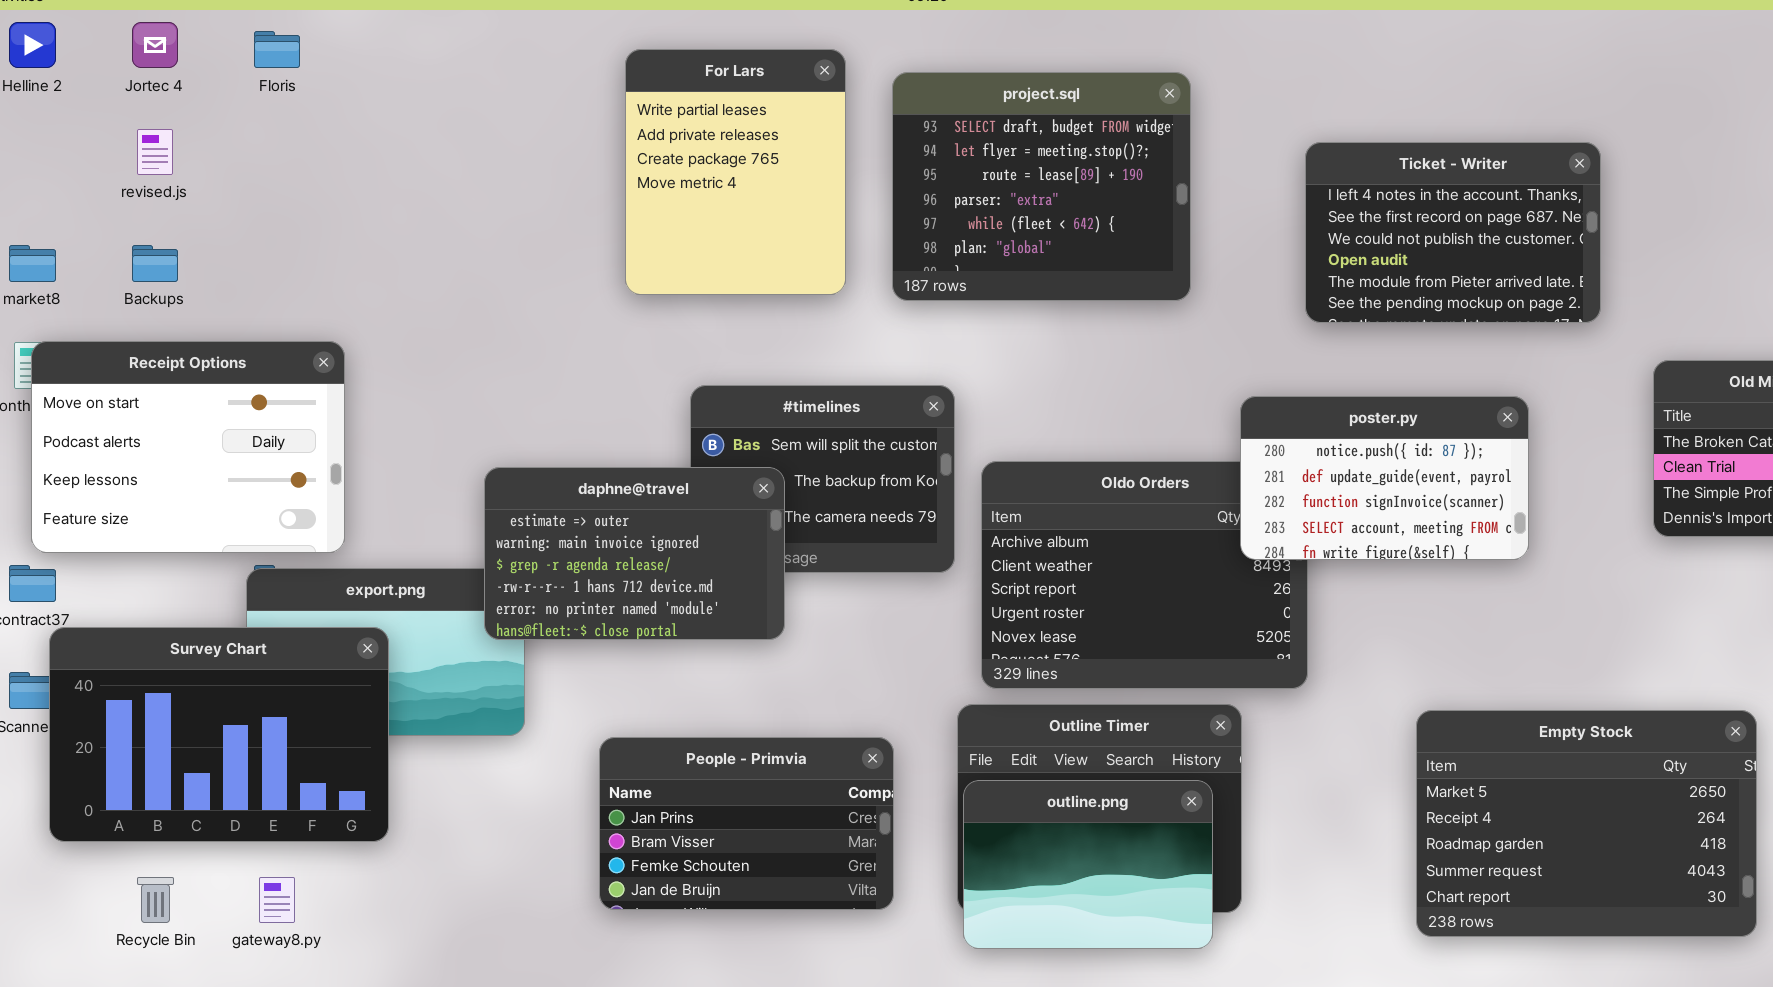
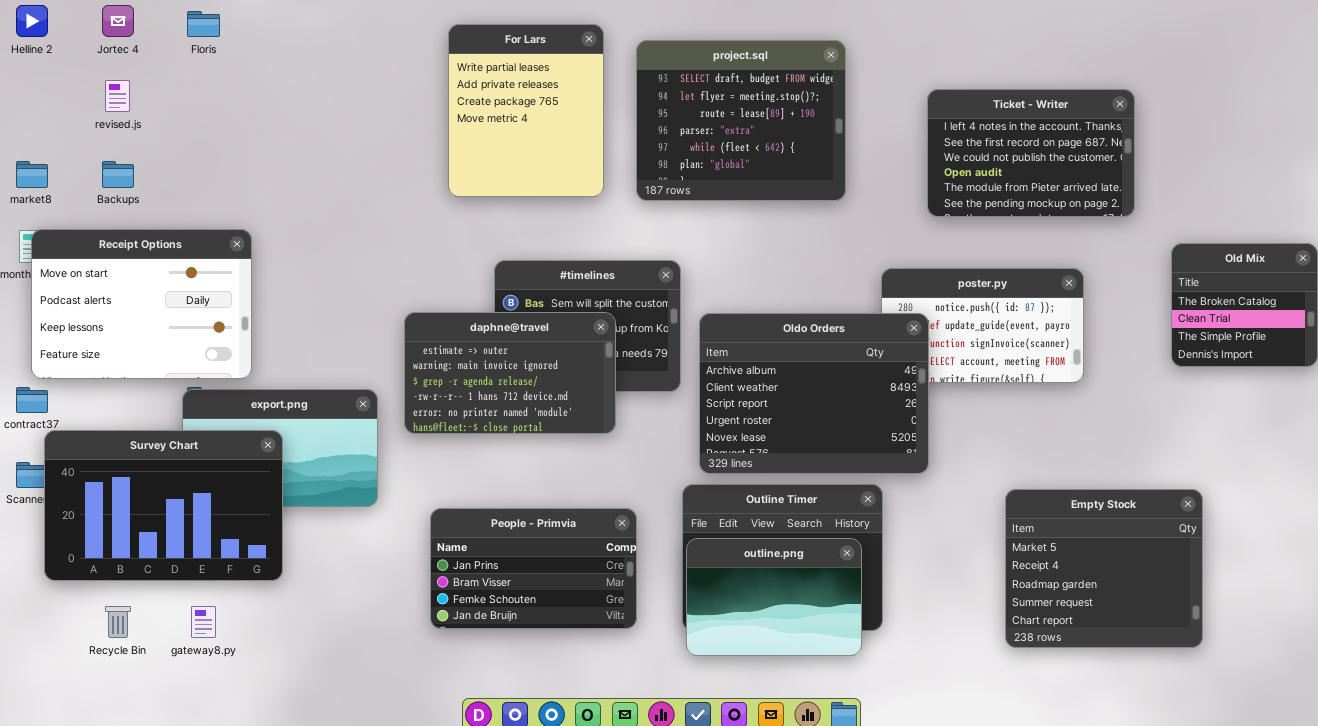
Oldo Orders: [981,461,1308,689] -> [699,313,929,474], raised
daphne@travel: [484,467,785,640] -> [404,312,616,434], moved
Empty Stock: [1416,710,1757,937] -> [1005,489,1203,648], resized

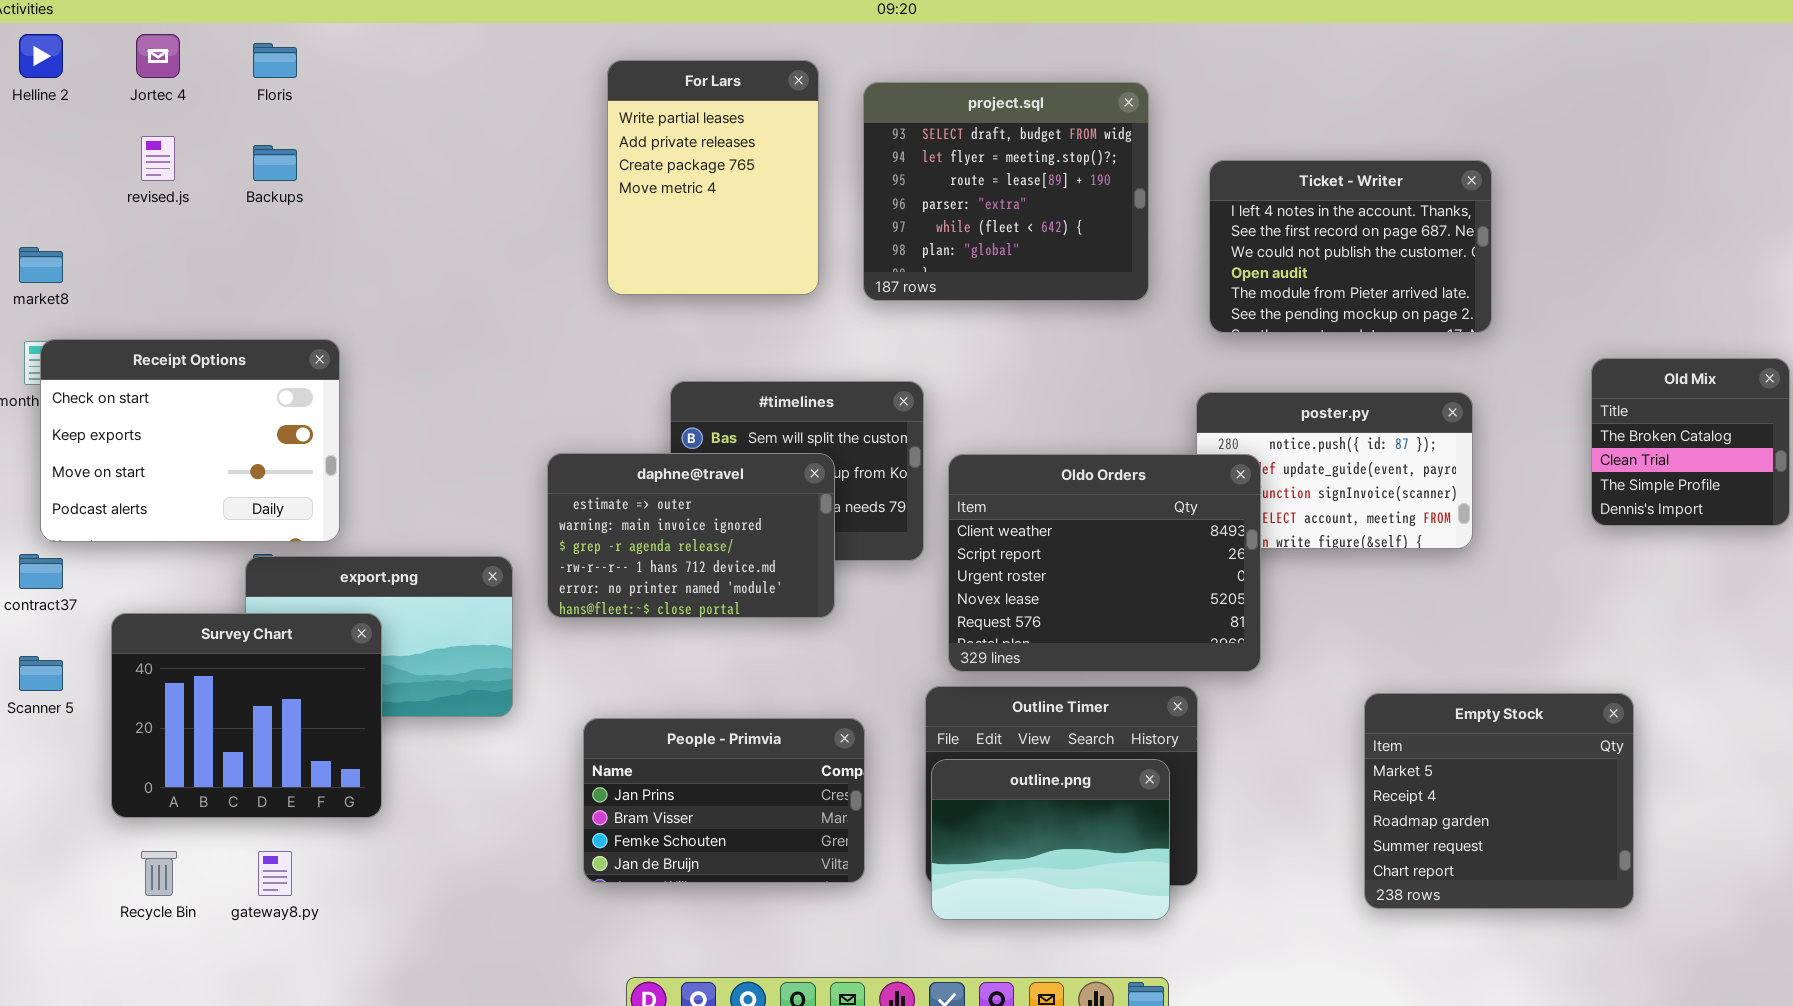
Ticket - Writer: [927,89,1135,217] -> [1209,160,1492,333], moved
Backups: [102,161,134,188] -> [253,145,297,181], moved
Receipt Options: [31,229,252,379] -> [40,339,340,542], scrolled up 2 rows
Oldo Orders: [699,313,929,474] -> [948,454,1261,672], scrolled down 1 row
Survey Chart: [44,430,283,581] -> [111,613,382,818], resized

